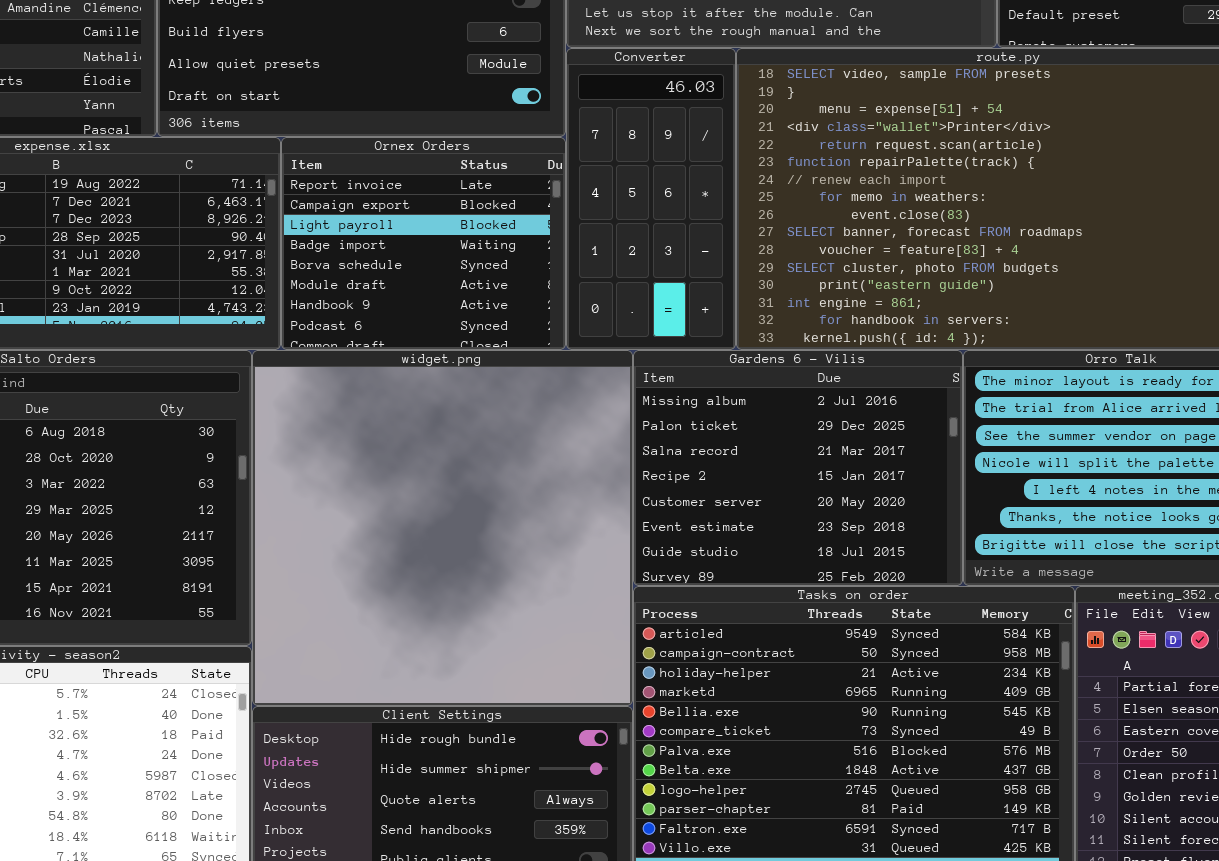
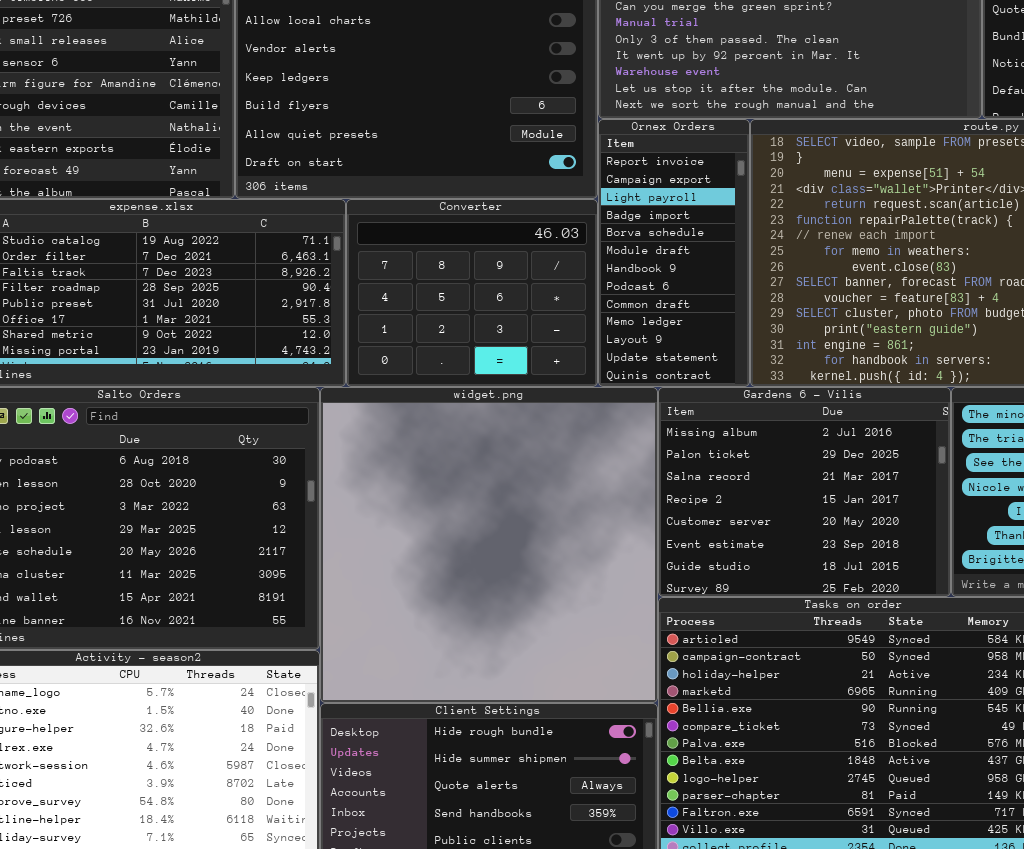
Converter: [566,48,736,350] -> [346,199,598,387], moved, resized
Ornex Orders: [281,137,566,350] -> [598,119,750,387], moved, resized

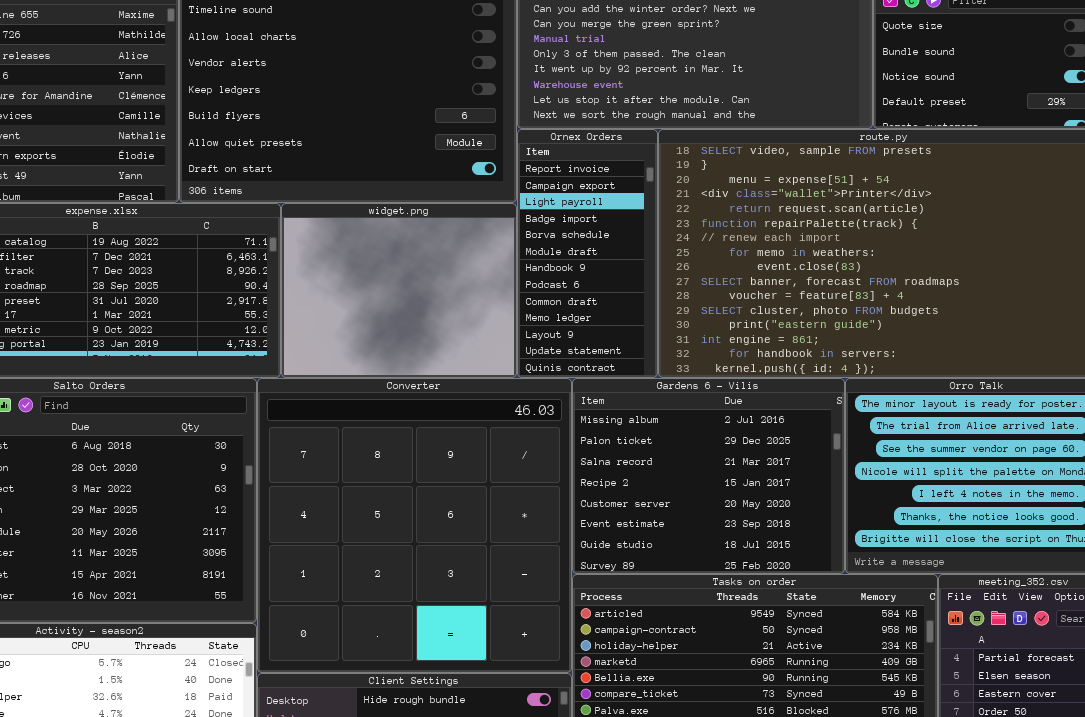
Converter: [346,199,598,387] -> [257,378,572,673], moved, resized
widget.png: [320,387,658,703] -> [281,203,517,378], moved, resized

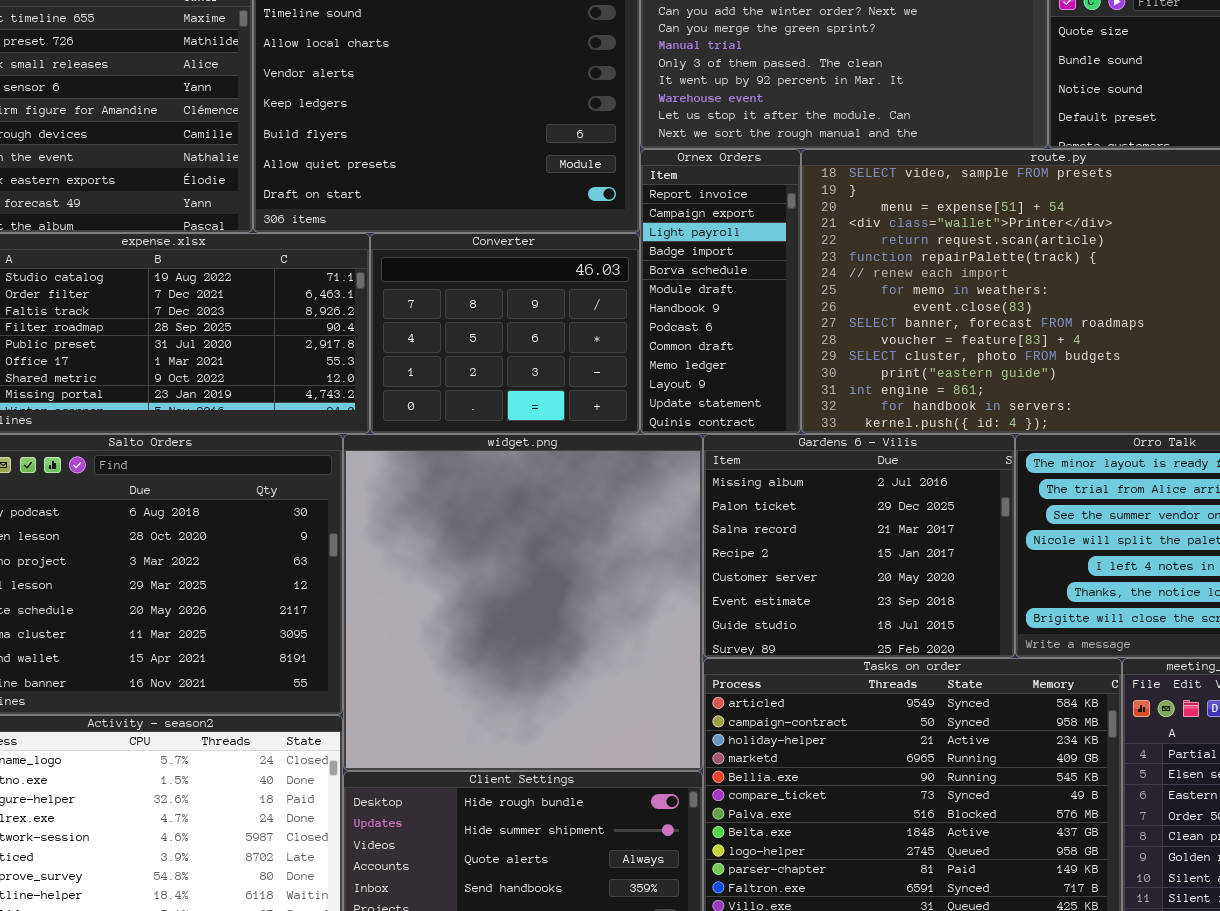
widget.png: [281,203,517,378] -> [343,434,703,771], moved, resized
Converter: [257,378,572,673] -> [370,233,640,434], moved, resized

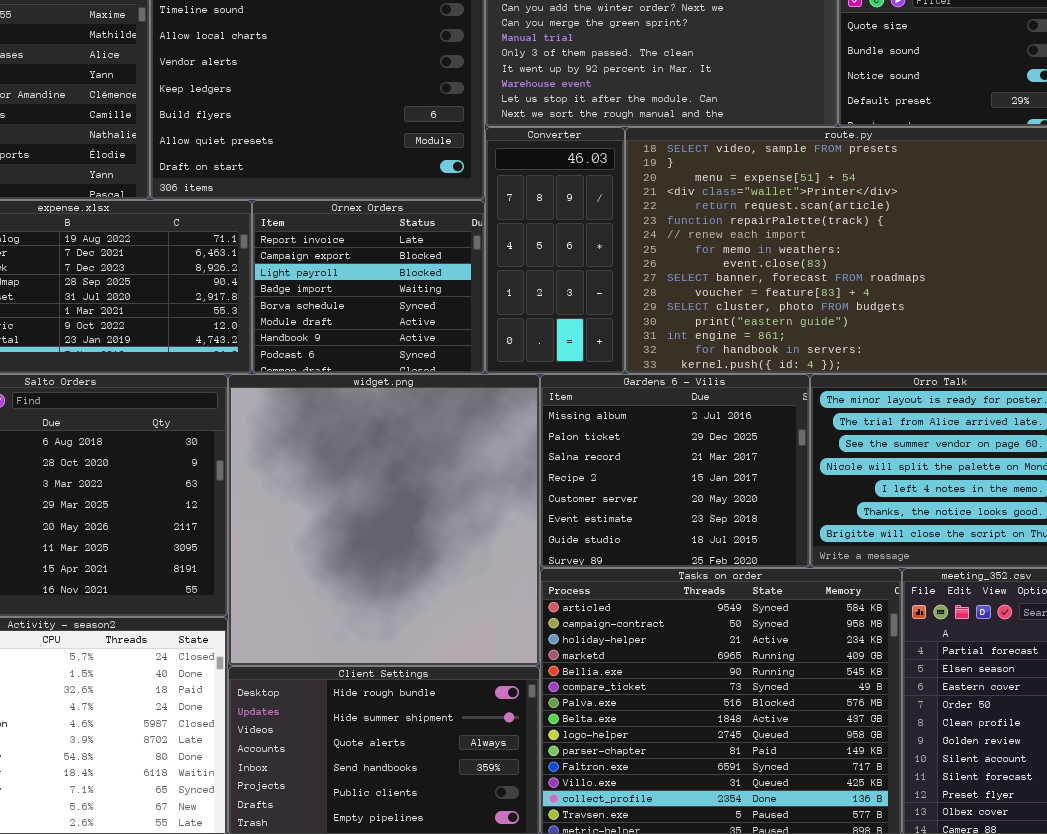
Ornex Orders: [640,149,801,434] -> [252,200,485,374], moved, resized
Converter: [370,233,640,434] -> [485,127,625,374], moved, resized

